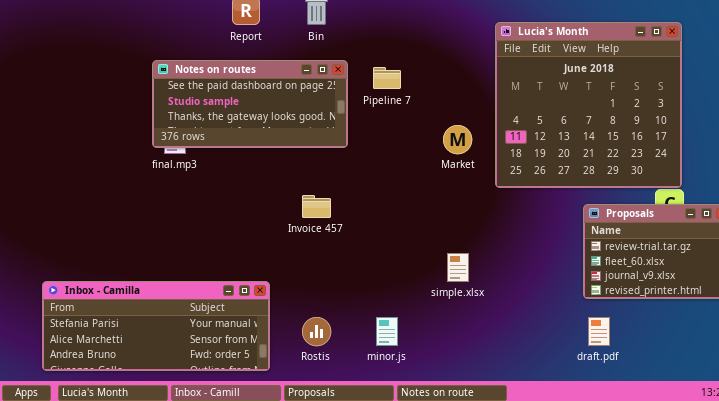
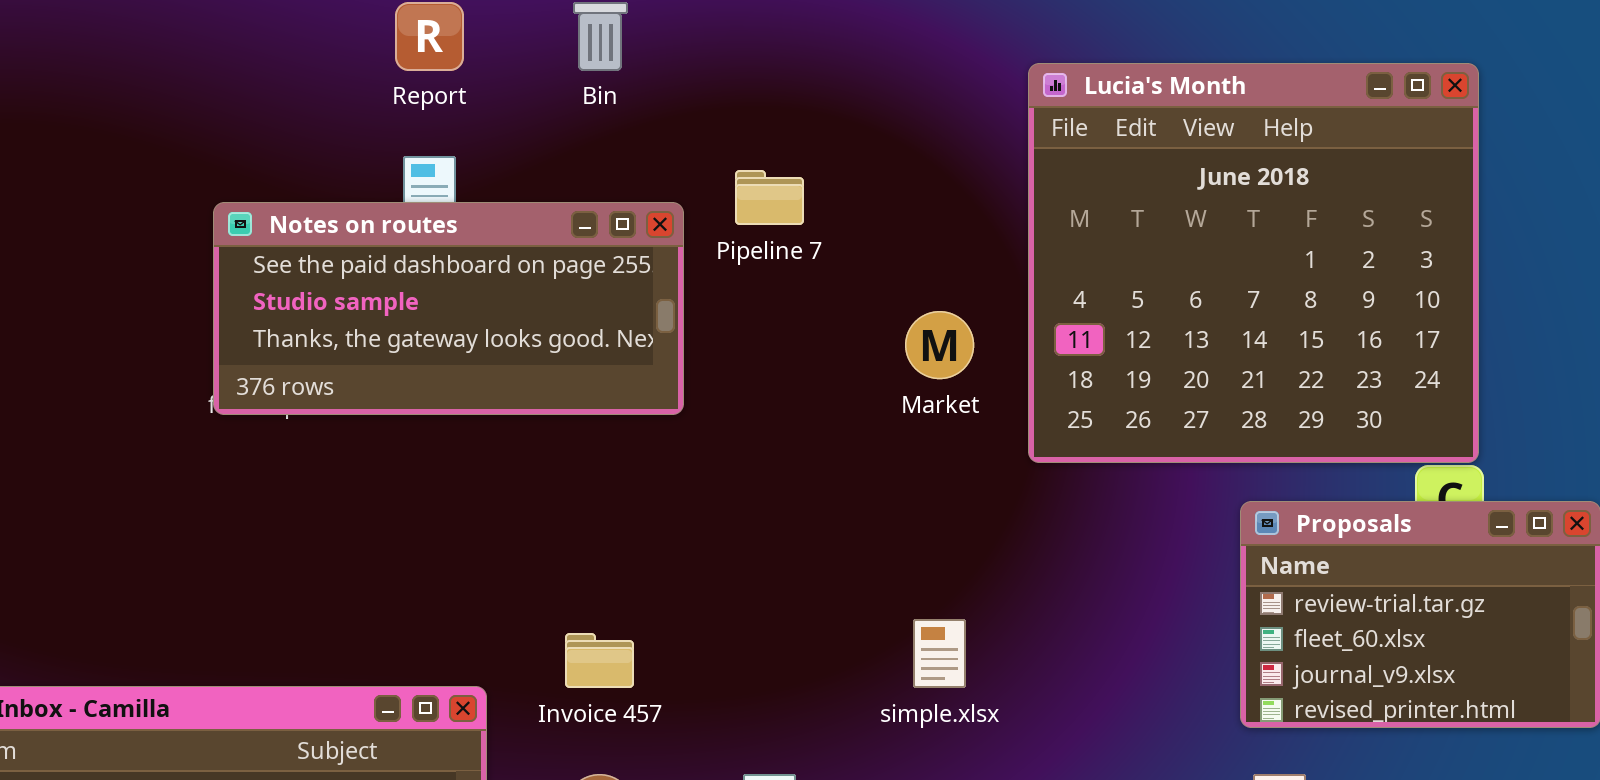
Notes on routes: [152,60,348,148] -> [213,202,684,415], moved
Invoice 457: [302,195,331,218] -> [565,633,634,688], moved

